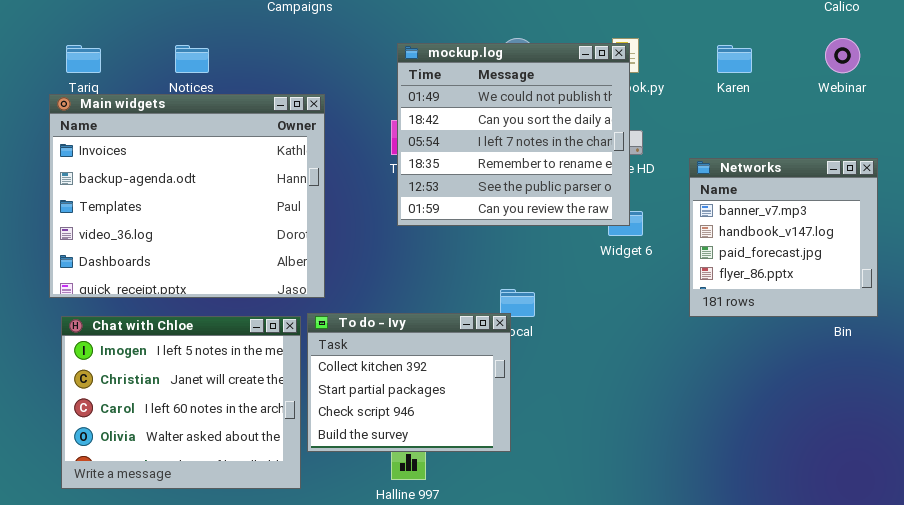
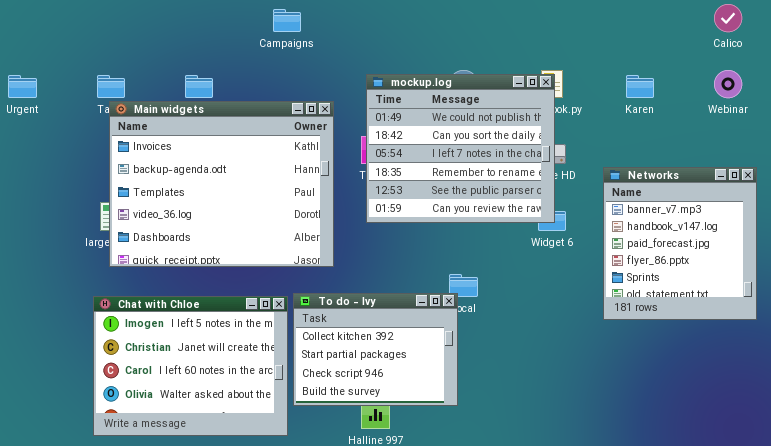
Main widgets: [49,94,325,298] -> [109,101,334,267], moved
Networks: [689,158,878,317] -> [603,167,757,320], resized

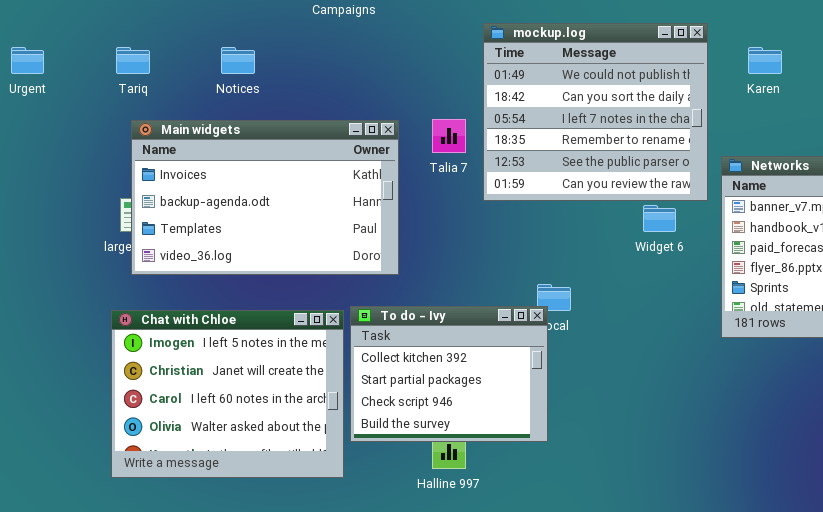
mockup.log: [366,74,555,223] -> [483,23,708,201], moved
Main widgets: [109,101,334,267] -> [131,120,399,275], resized

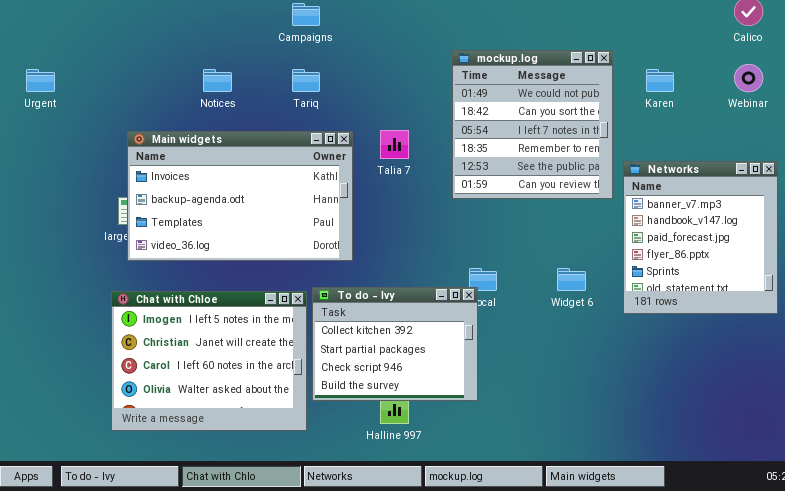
mockup.log: [483,23,708,201] -> [452,50,613,199], resized
Tariq: [116,47,150,74] -> [292,69,320,92], moved
Widget 6: [643,205,676,232] -> [557,268,586,291], moved

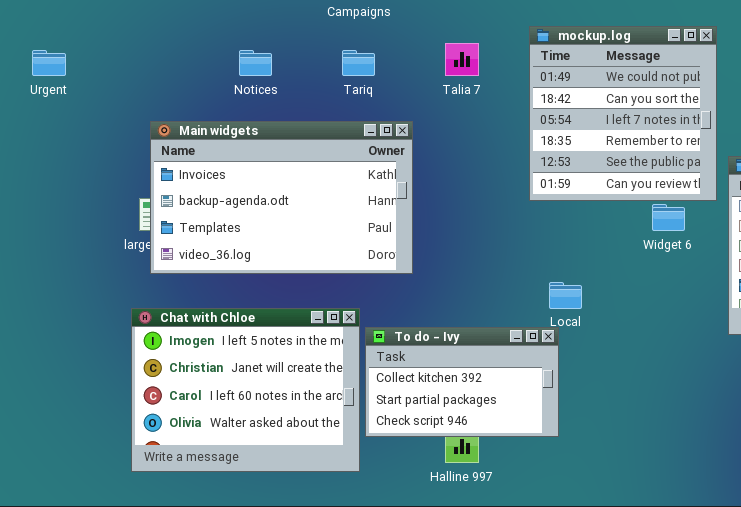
Talia 7: [380,130,409,159] -> [445,43,479,76], moved
Widget 6: [557,268,586,291] -> [652,204,685,231], moved
To do - Ivy: [312,287,478,401] -> [365,327,559,437], resized

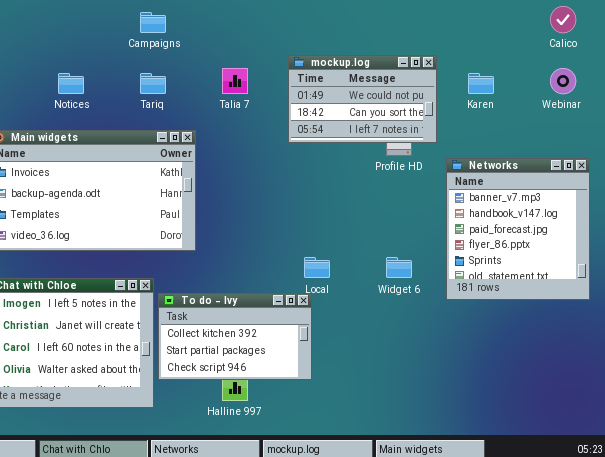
mockup.log: [529,26,717,201] -> [288,55,437,143], resized
Widget 6: [652,204,685,231] -> [386,257,412,278], moved

